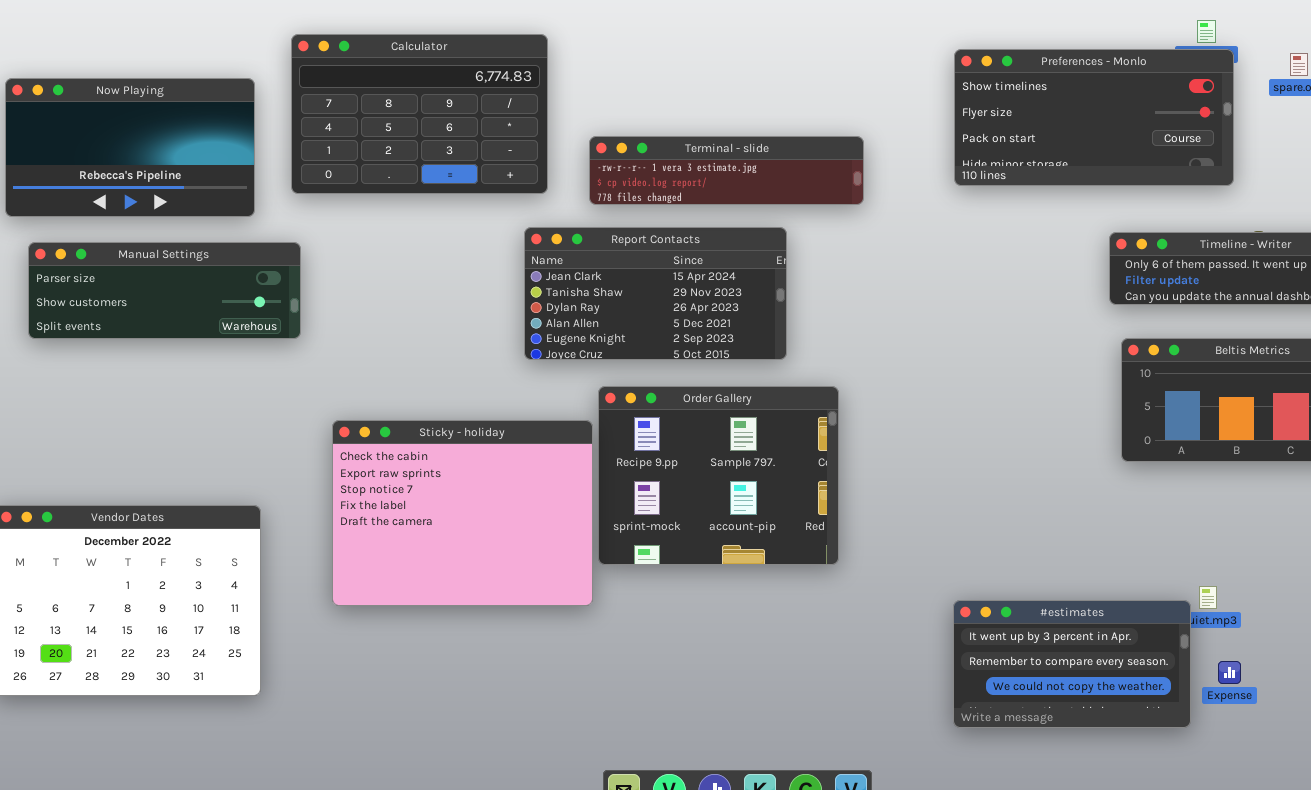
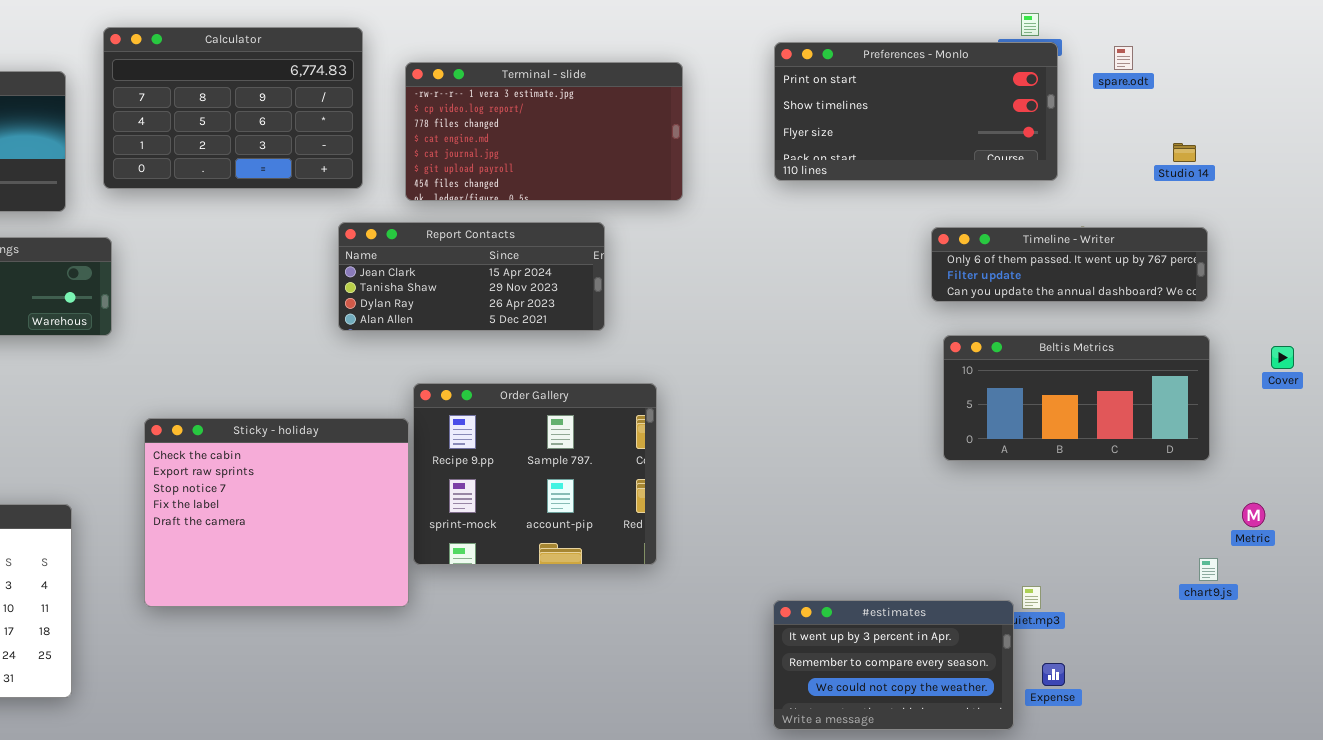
Preferences - Monlo: [954,49,1234,186] -> [774,42,1058,181], scrolled up 1 row
Terminal - slide: [589,136,864,205] -> [405,62,683,201], resized
Report Contacts: [524,227,787,360] -> [338,222,605,331], resized

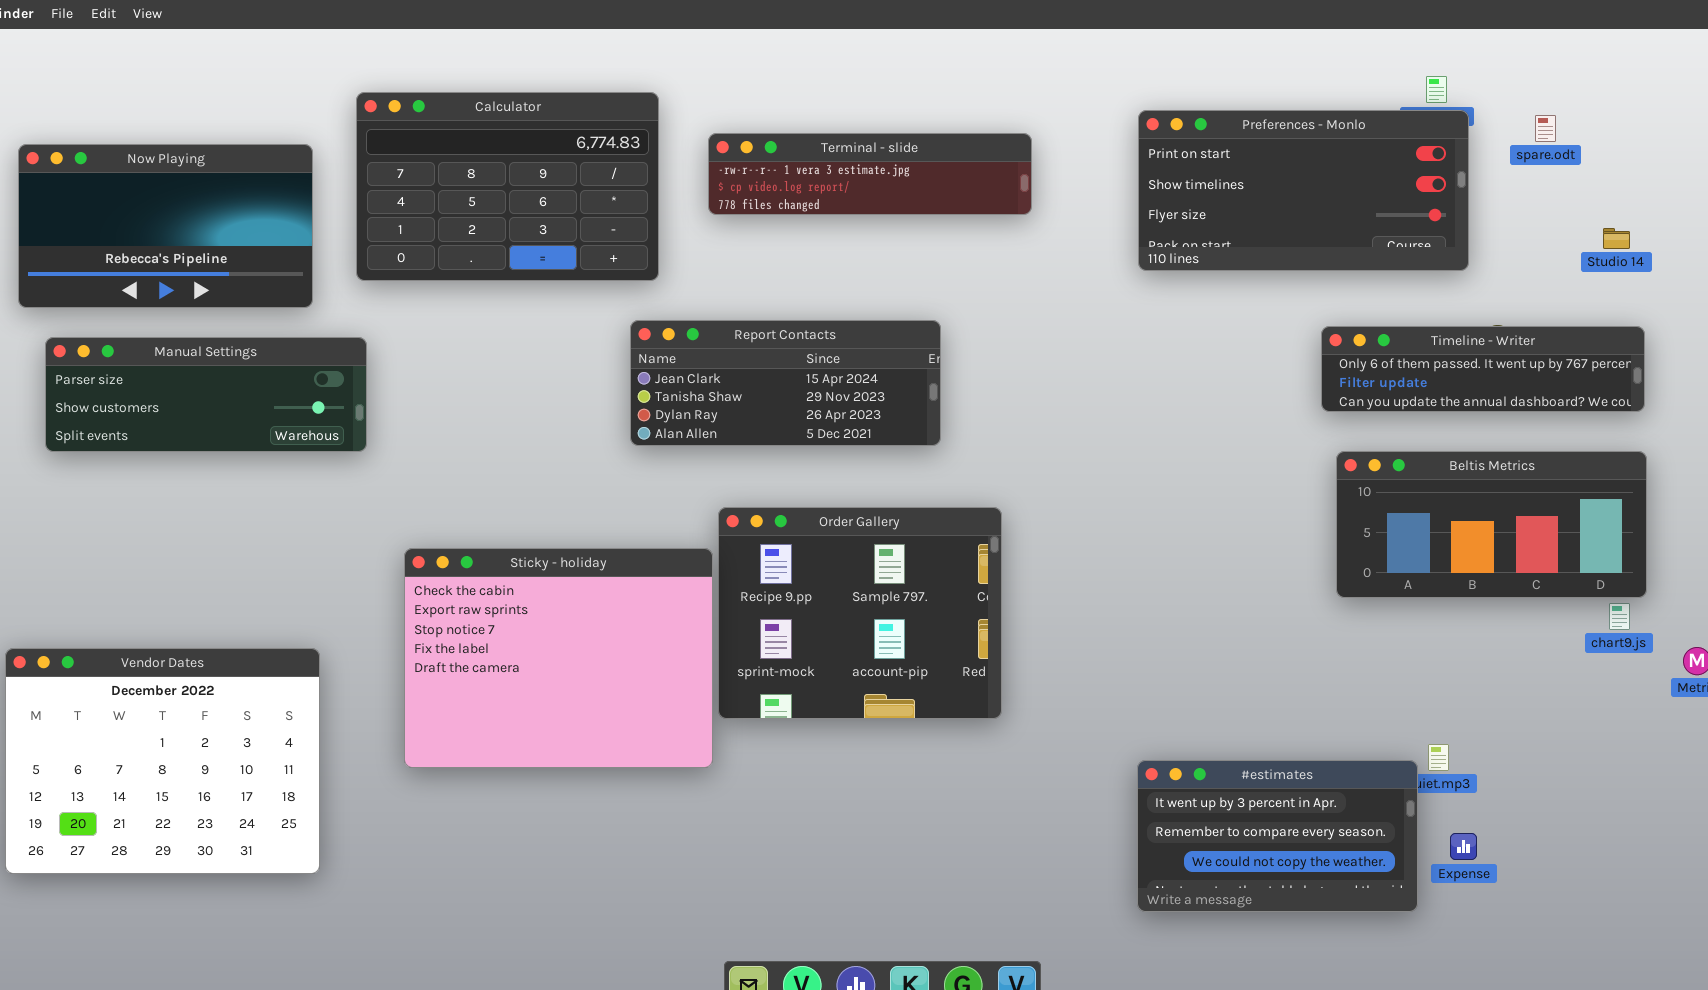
Terminal - slide: [405,62,683,201] -> [708,133,1032,215], resized
chart9.js: [1199,558,1218,581] -> [1609,603,1630,630], moved

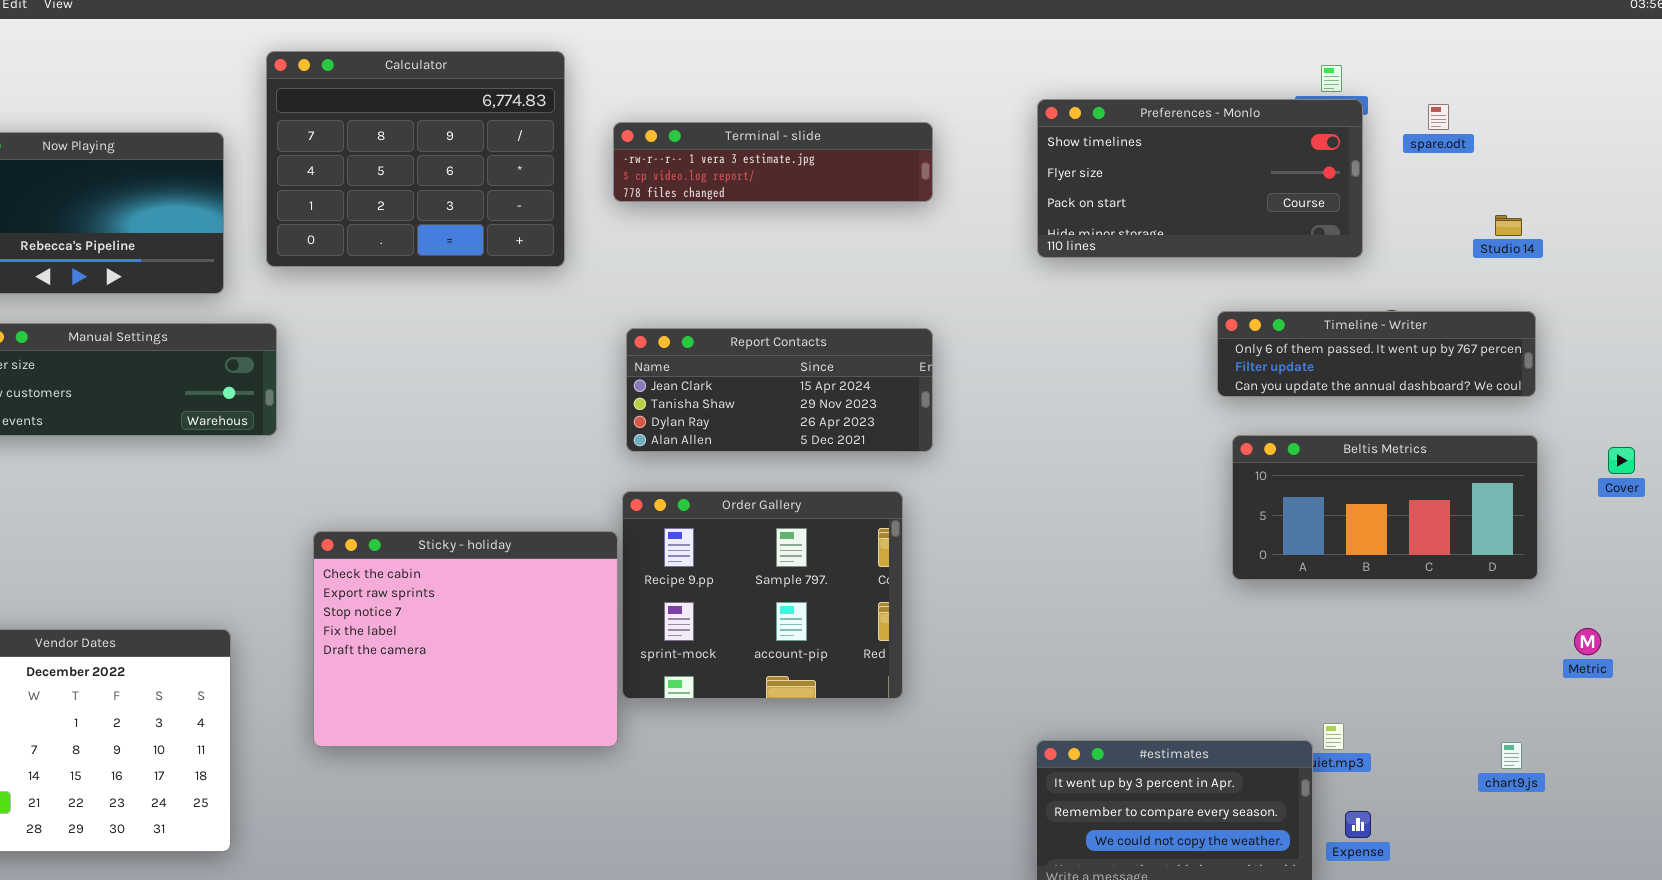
Calculator: [356,92,659,281] -> [266,51,565,267], resized
Preferences - Monlo: [1138,110,1469,271] -> [1037,99,1363,258], scrolled down 1 row
Report Contacts: [630,320,941,446] -> [626,328,933,452], moved
chart9.js: [1609,603,1630,630] -> [1501,742,1522,769], moved

